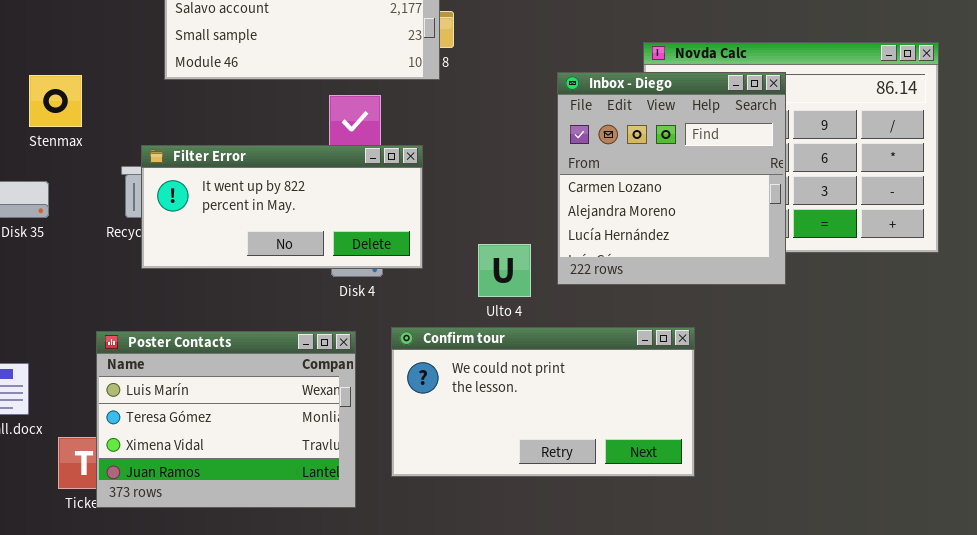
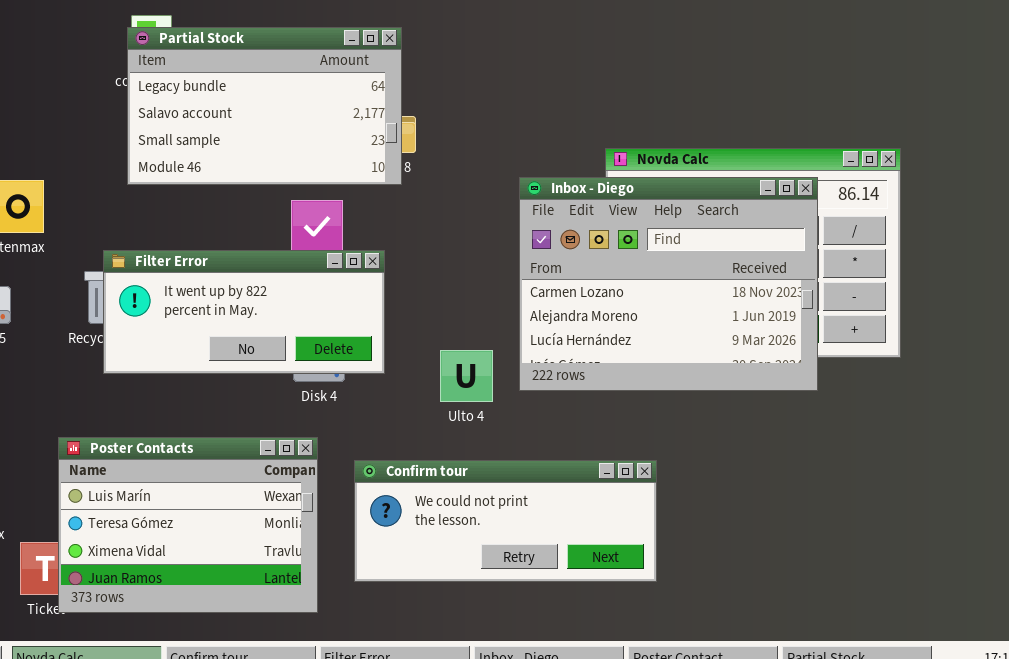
Inbox - Diego: [557,72,786,285] -> [519,177,818,391], resized
Confirm tour: [391,327,695,477] -> [354,460,657,582], resized

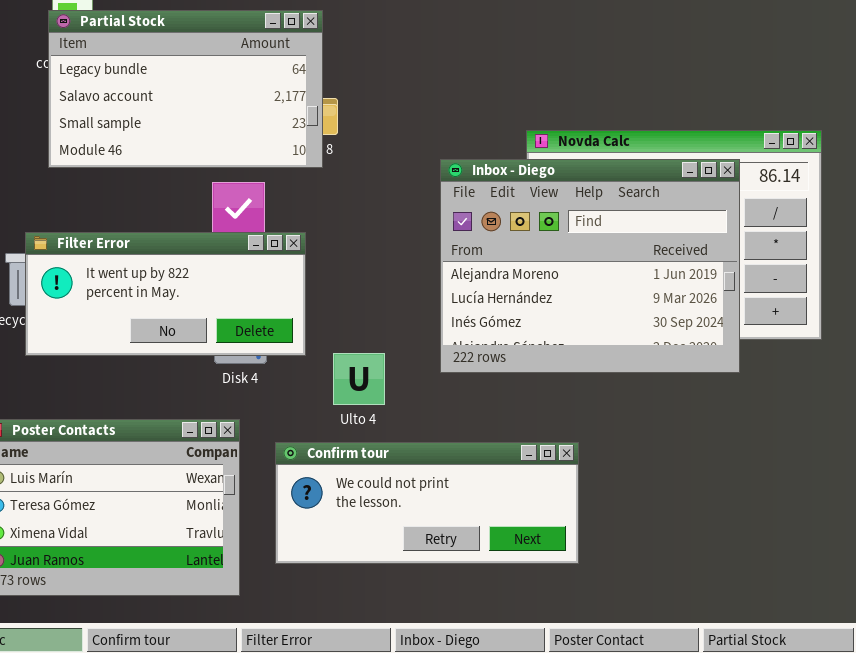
Inbox - Diego: [519,177,818,391] -> [440,159,740,373], scrolled down 1 row
Ulto 4: [440,350,493,402] -> [333,353,385,405], moved

